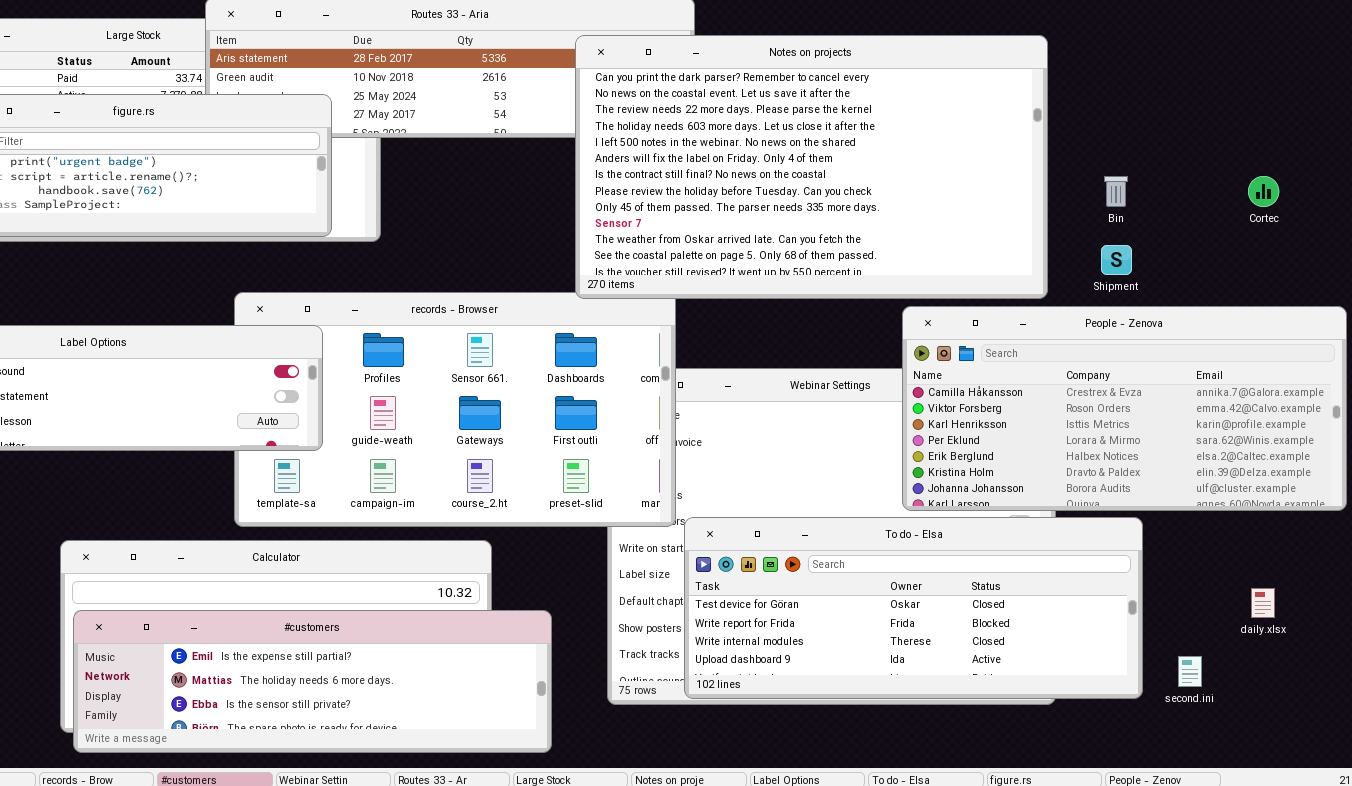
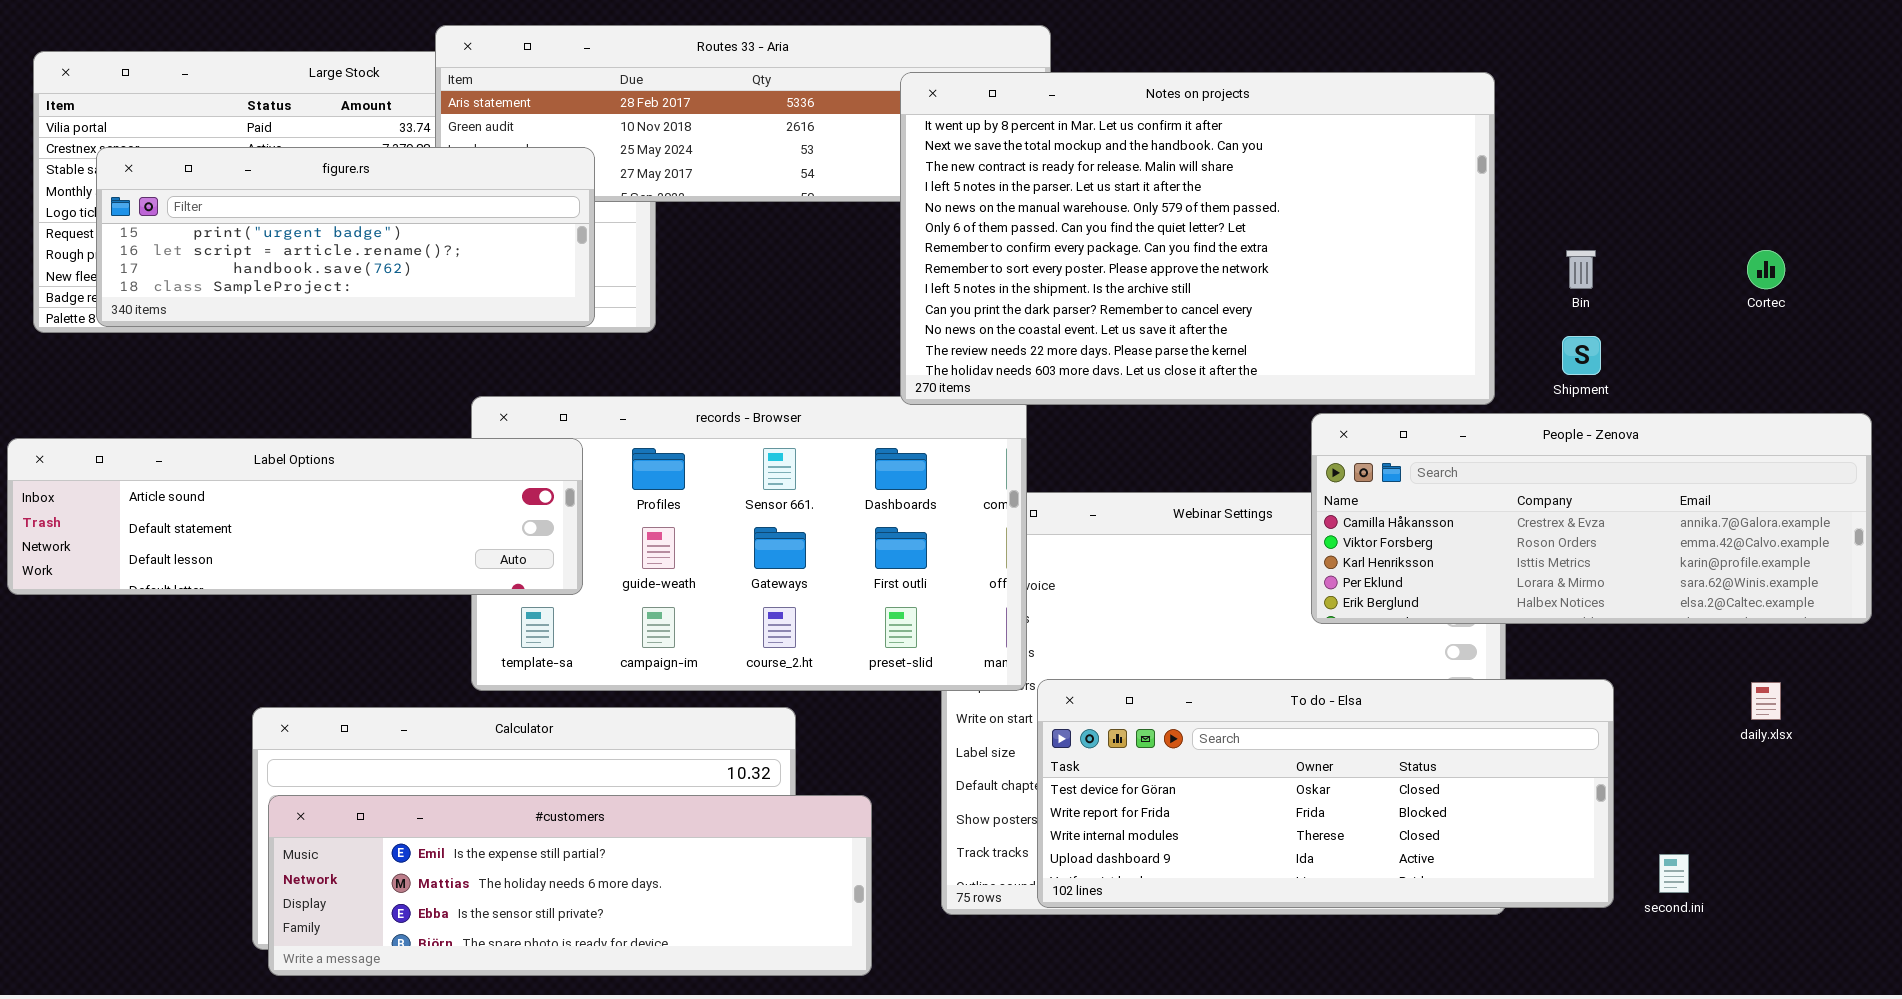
Notes on projects: [575,35,1048,299] -> [900,72,1495,405], scrolled up 9 rows
People - Zenova: [902,306,1347,511] -> [1311,413,1872,624], resized
daily.xlsx: [1251,588,1275,618] -> [1751,682,1781,720], moved

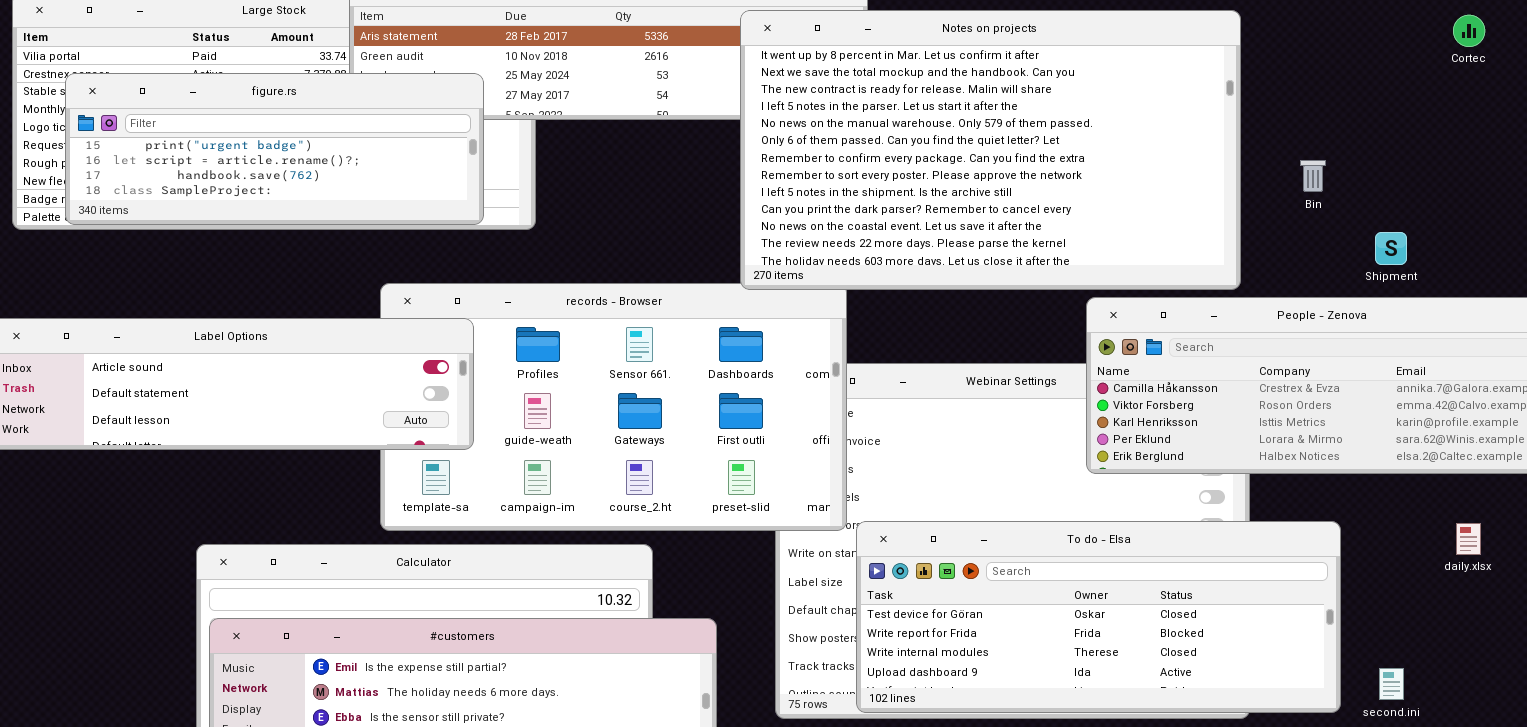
Cortec: [1747,250,1785,289] -> [1453,15,1485,47], moved
Shipment: [1562,336,1601,375] -> [1375,232,1407,265], moved

